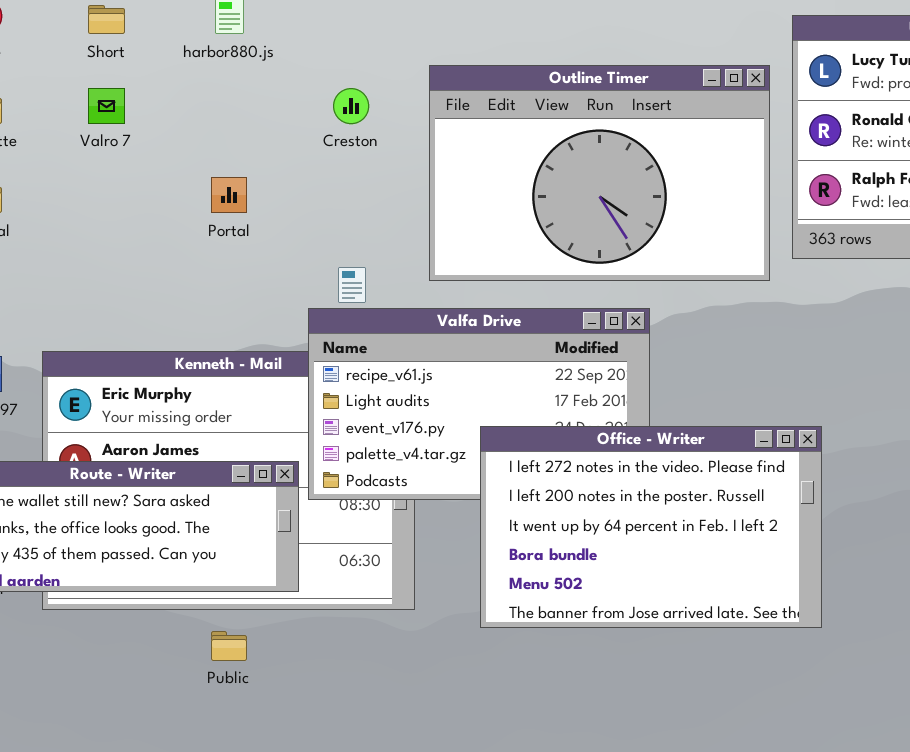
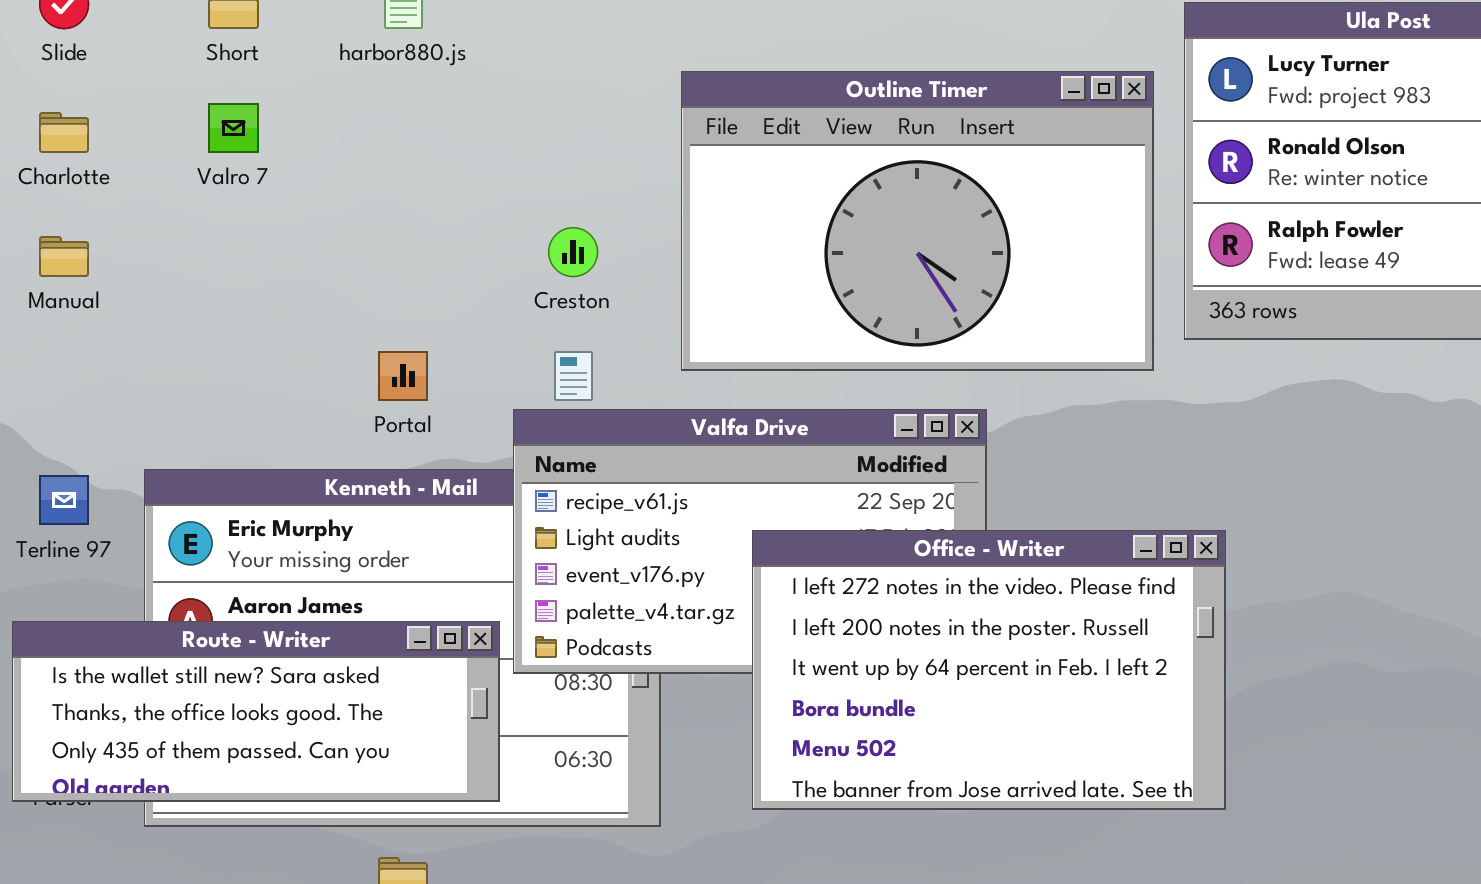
Creston: [333,88,369,124] -> [548,227,598,277], moved
Portal: [211,177,247,213] -> [378,351,428,401], moved
Office - Writer: [480,426,822,628] -> [752,530,1226,810], moved

